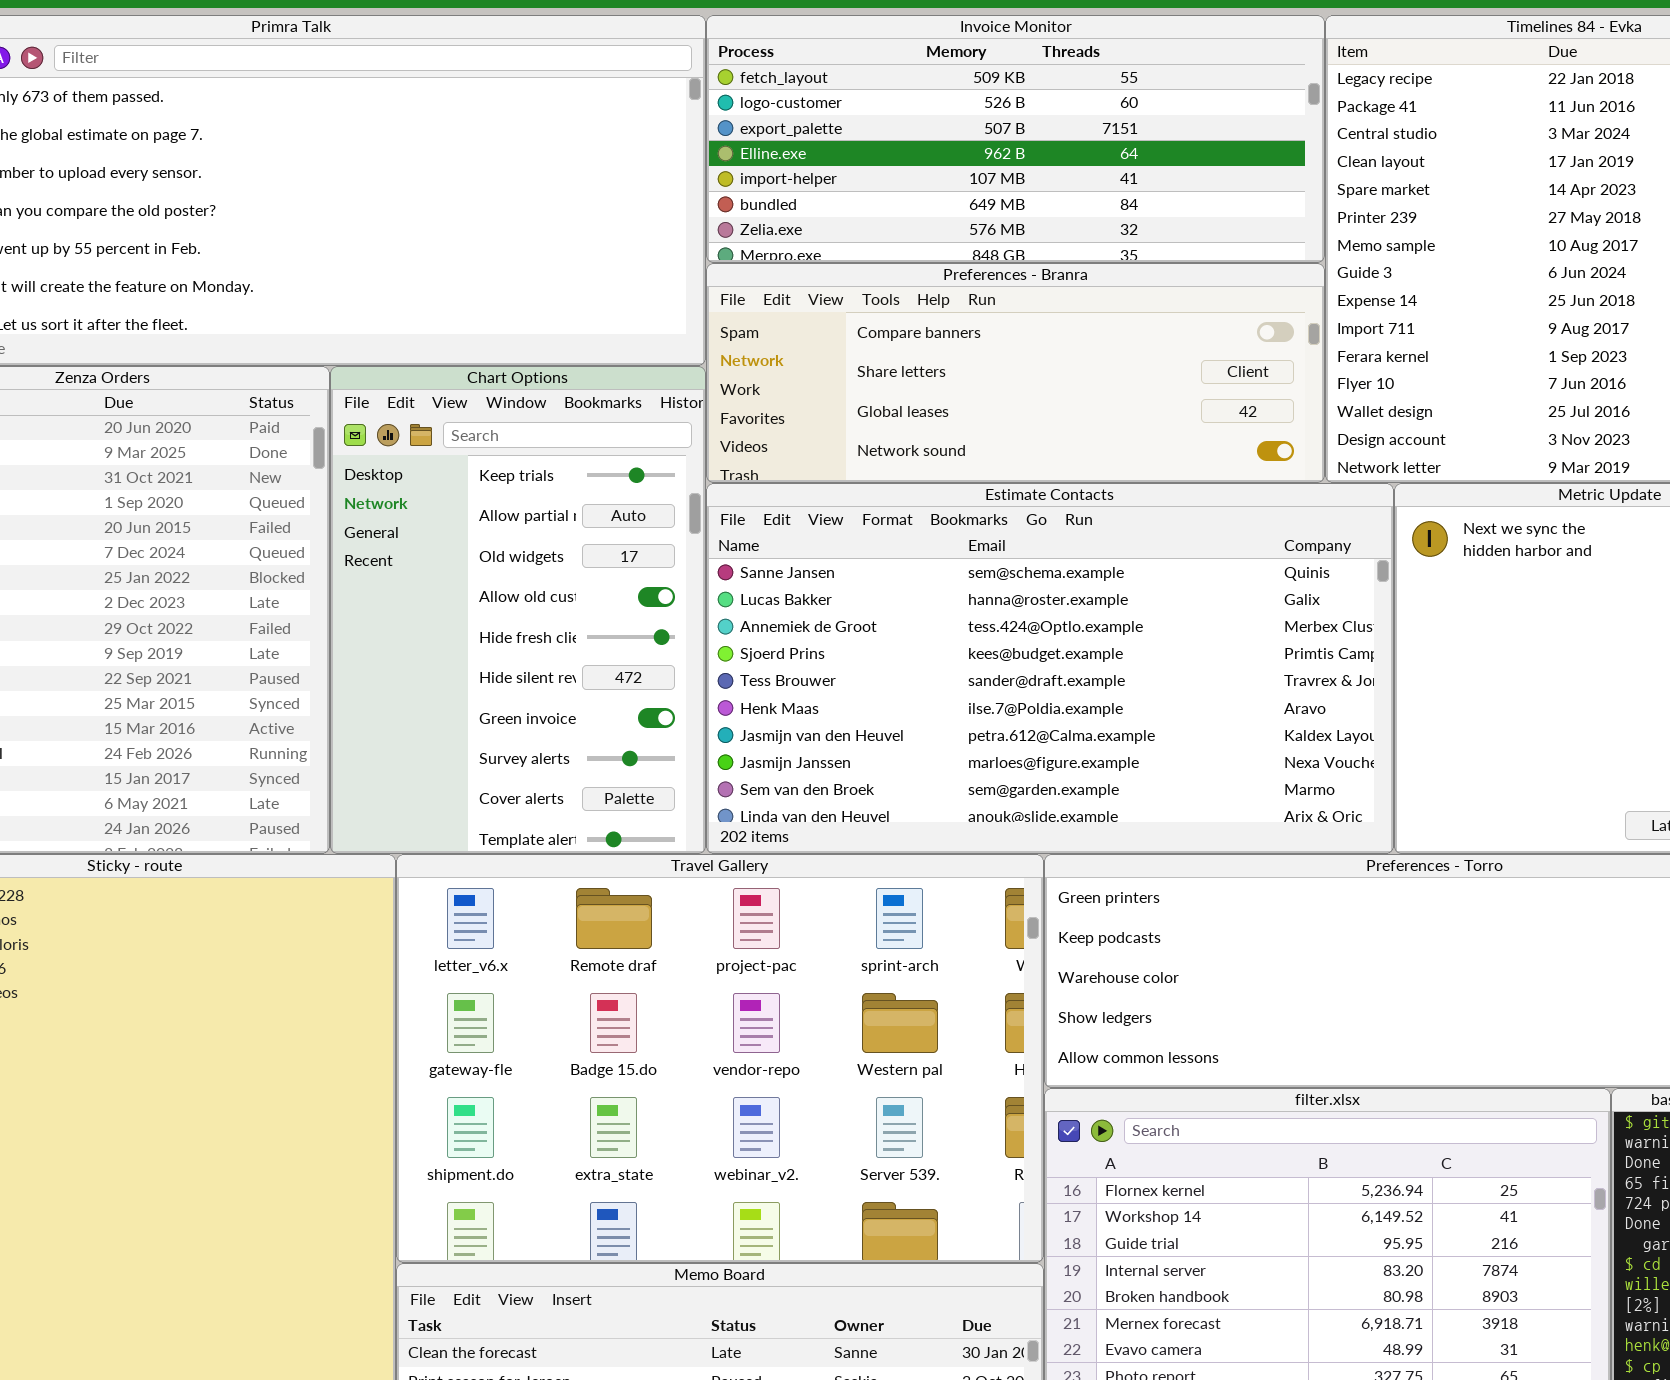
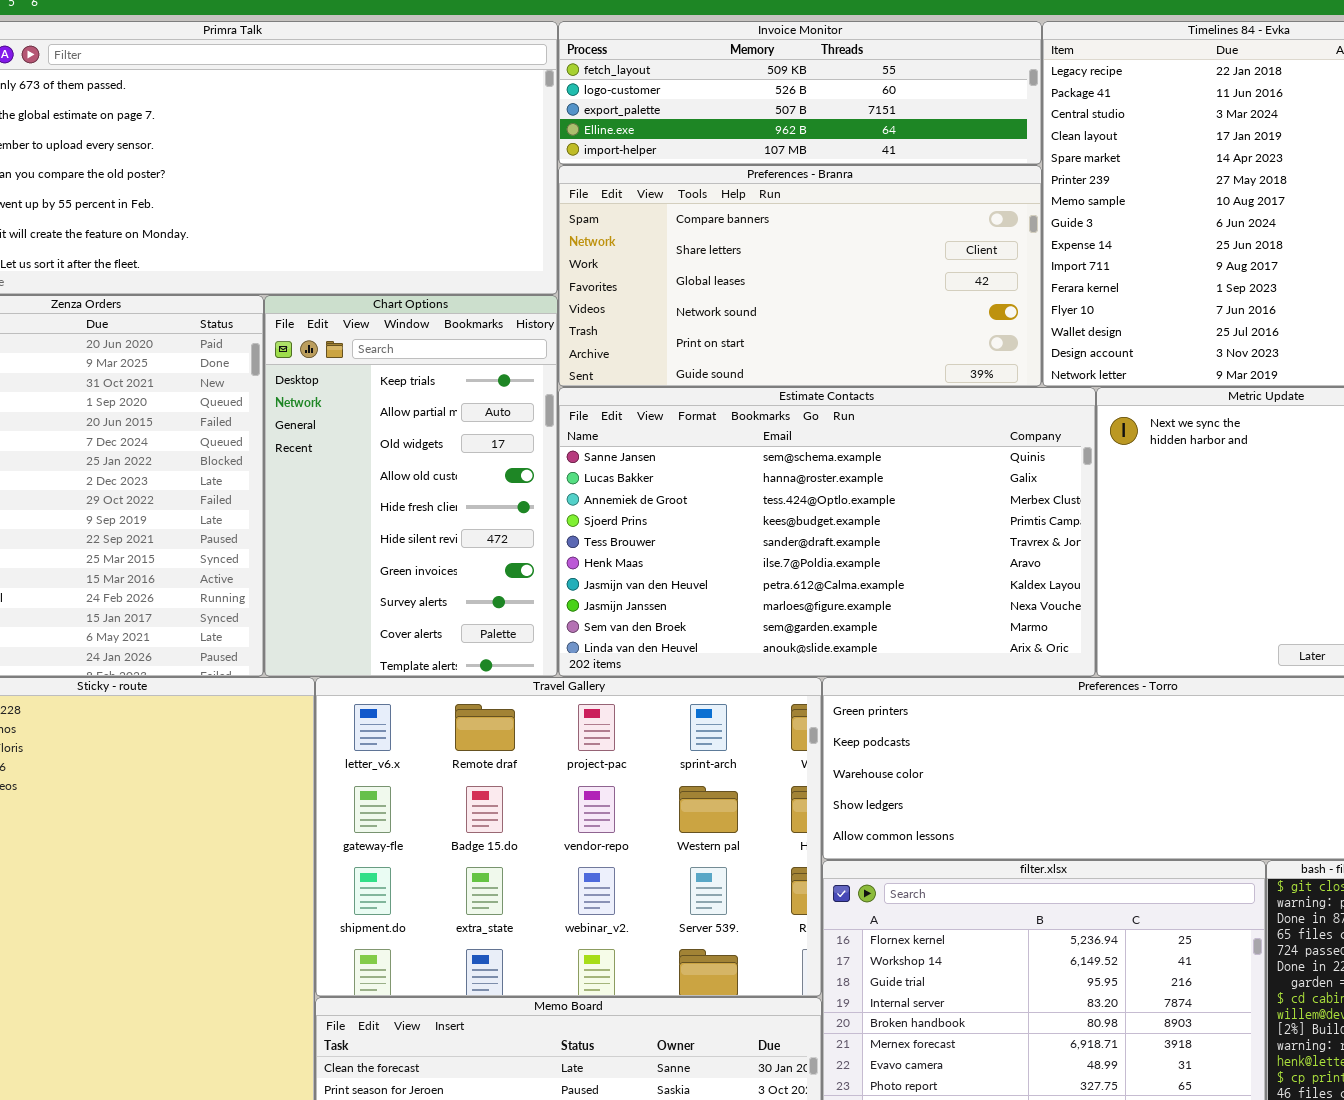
Invoice Monitor: [706,15,1325,263] -> [558,21,1042,165], resized
Preferences - Branra: [706,263,1325,483] -> [558,165,1042,387], resized

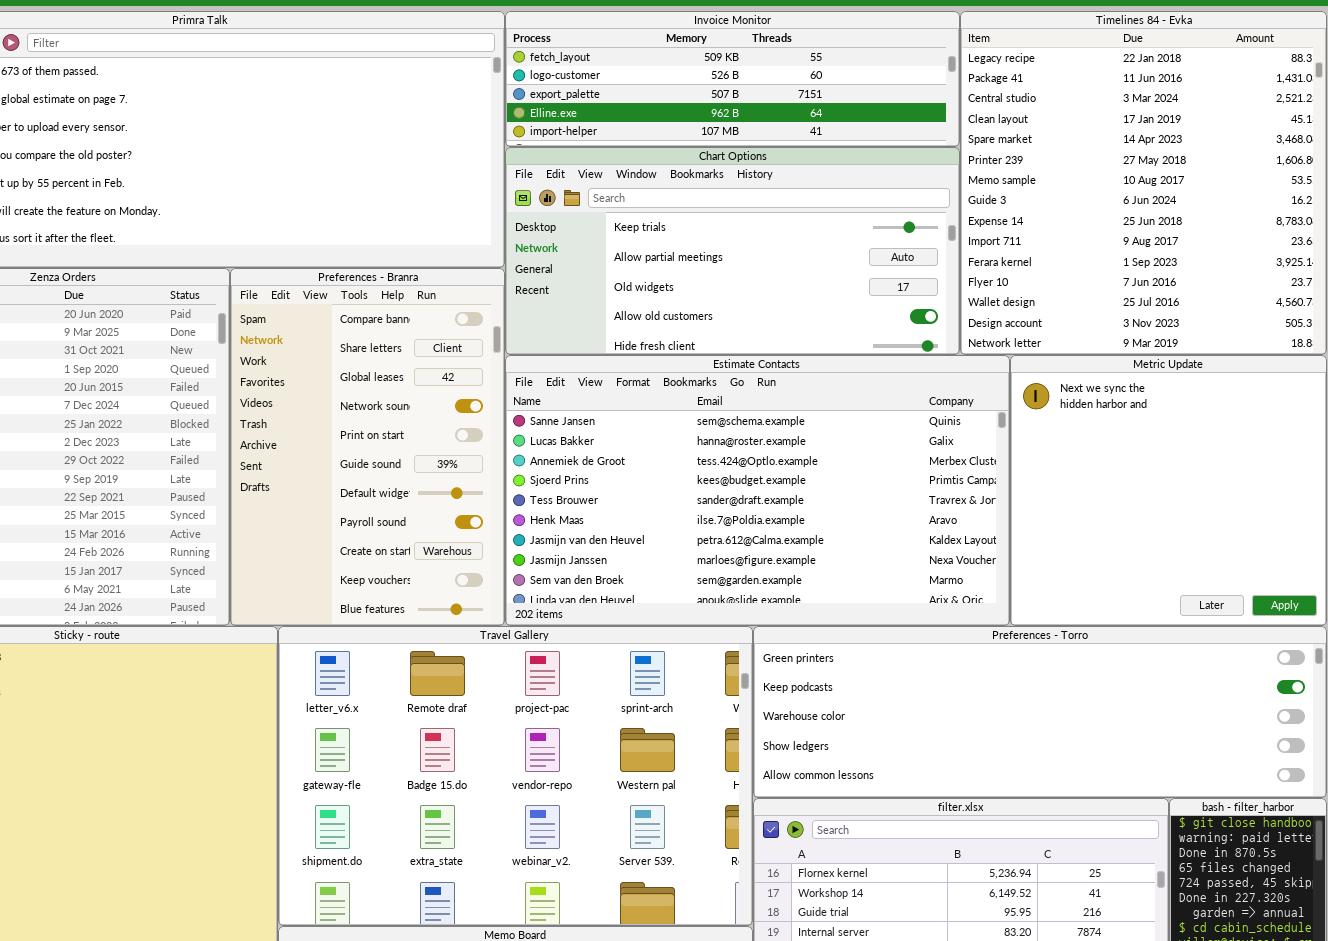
Preferences - Branra: [558,165,1042,387] -> [230,268,505,626], moved, resized
Chart Options: [264,295,558,677] -> [505,147,960,355], moved, resized

